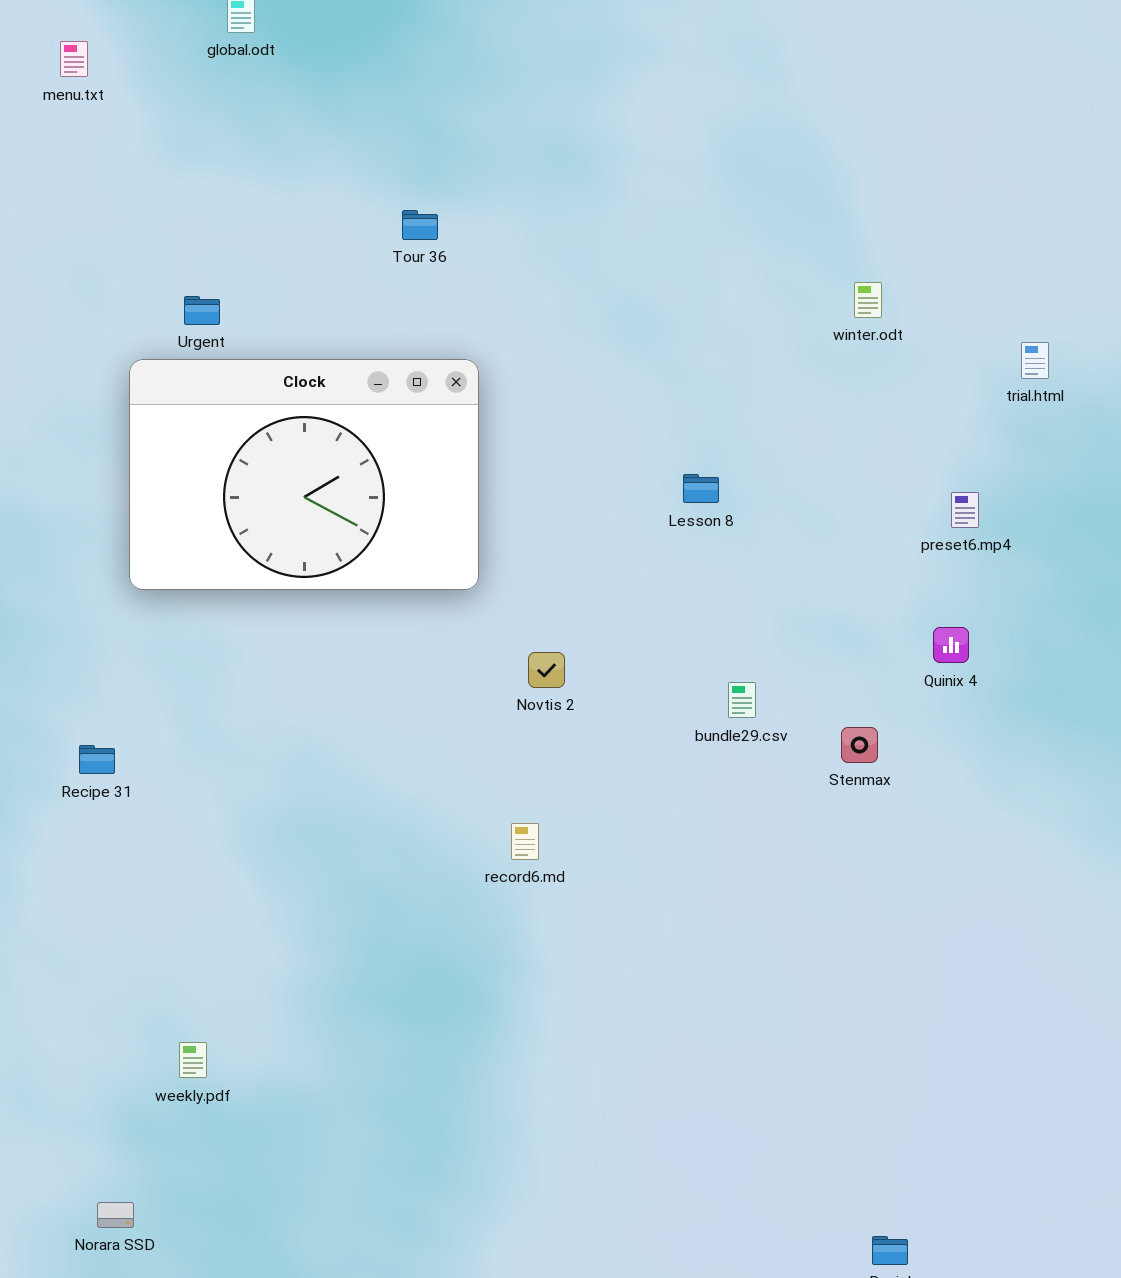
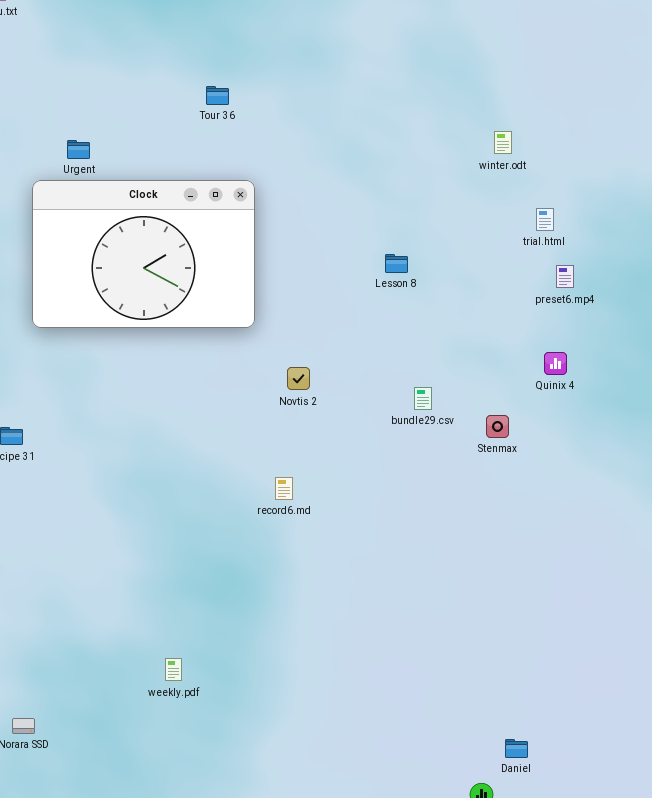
trial.html: [1021,342,1049,379] -> [536,208,554,231], moved
weekly.pdf: [179,1042,207,1078] -> [165,658,182,681], moved

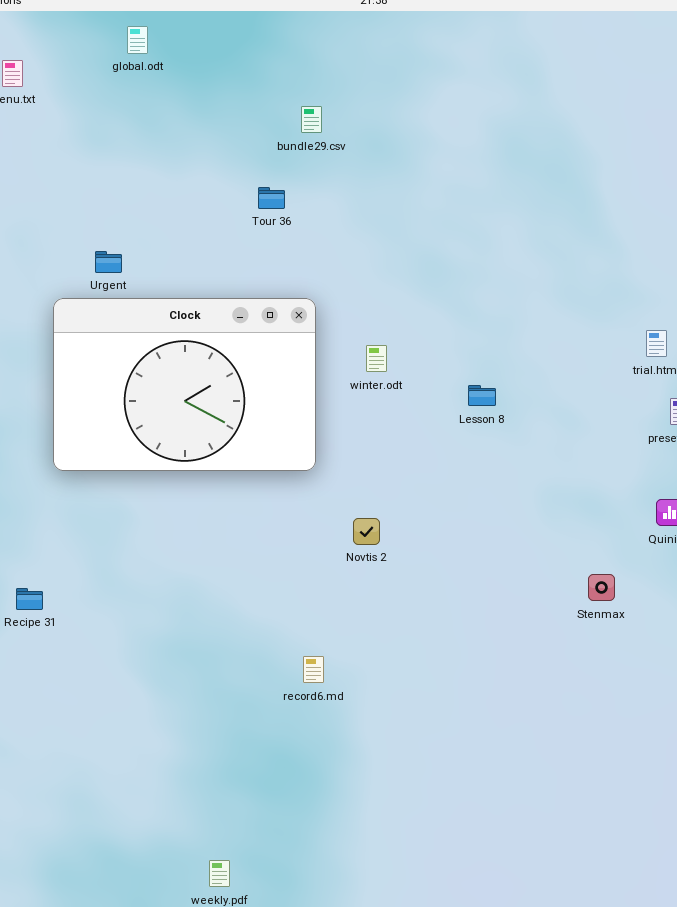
winter.odt: [494,131,512,154] -> [366,345,387,372], moved
bundle29.csv: [414,387,432,410] -> [301,106,322,133], moved
record6.md: [275,477,293,500] -> [303,656,324,683], moved

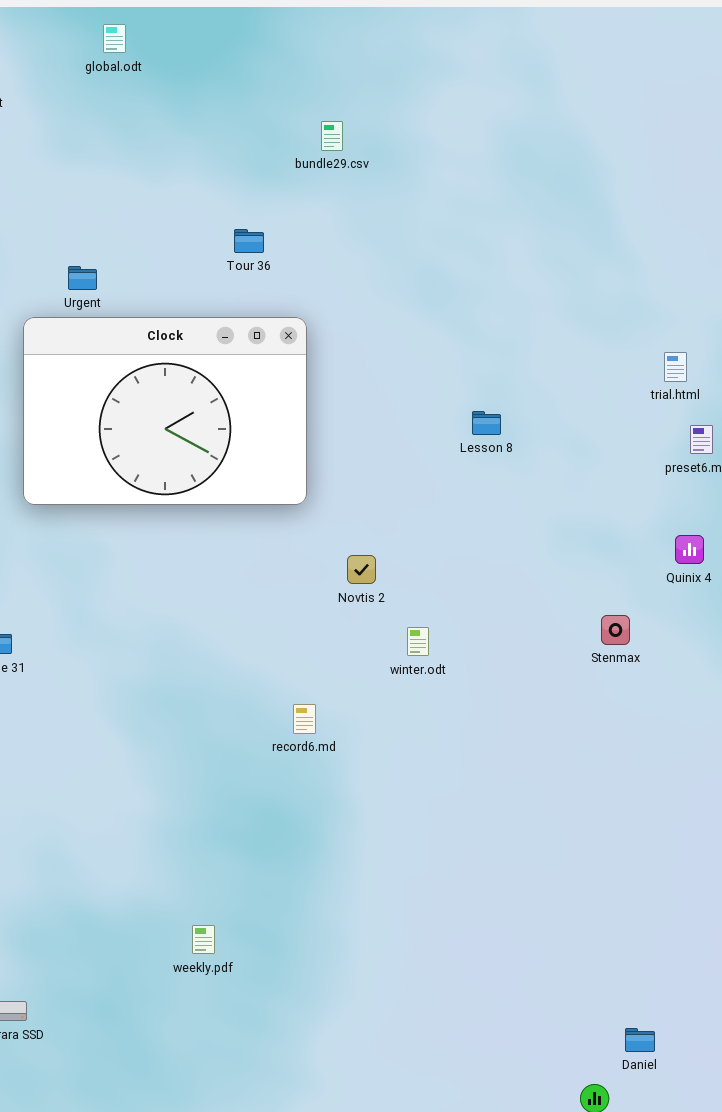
bundle29.csv: [301,106,322,133] -> [321,121,343,151], moved
Tour 36: [258,187,285,209] -> [234,229,264,253], moved
winter.odt: [366,345,387,372] -> [407,627,429,656], moved

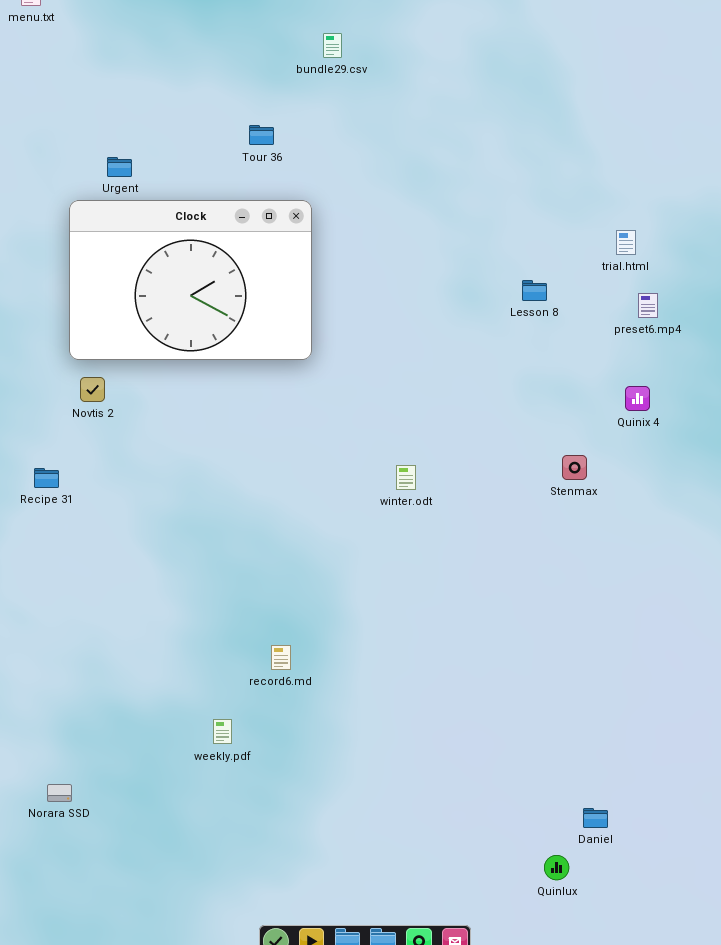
Lesson 8: [472,411,501,435] -> [522,280,547,301], moved
Novtis 2: [347,555,376,584] -> [80,377,105,402], moved
record6.md: [293,704,316,734] -> [271,645,291,670], moved

